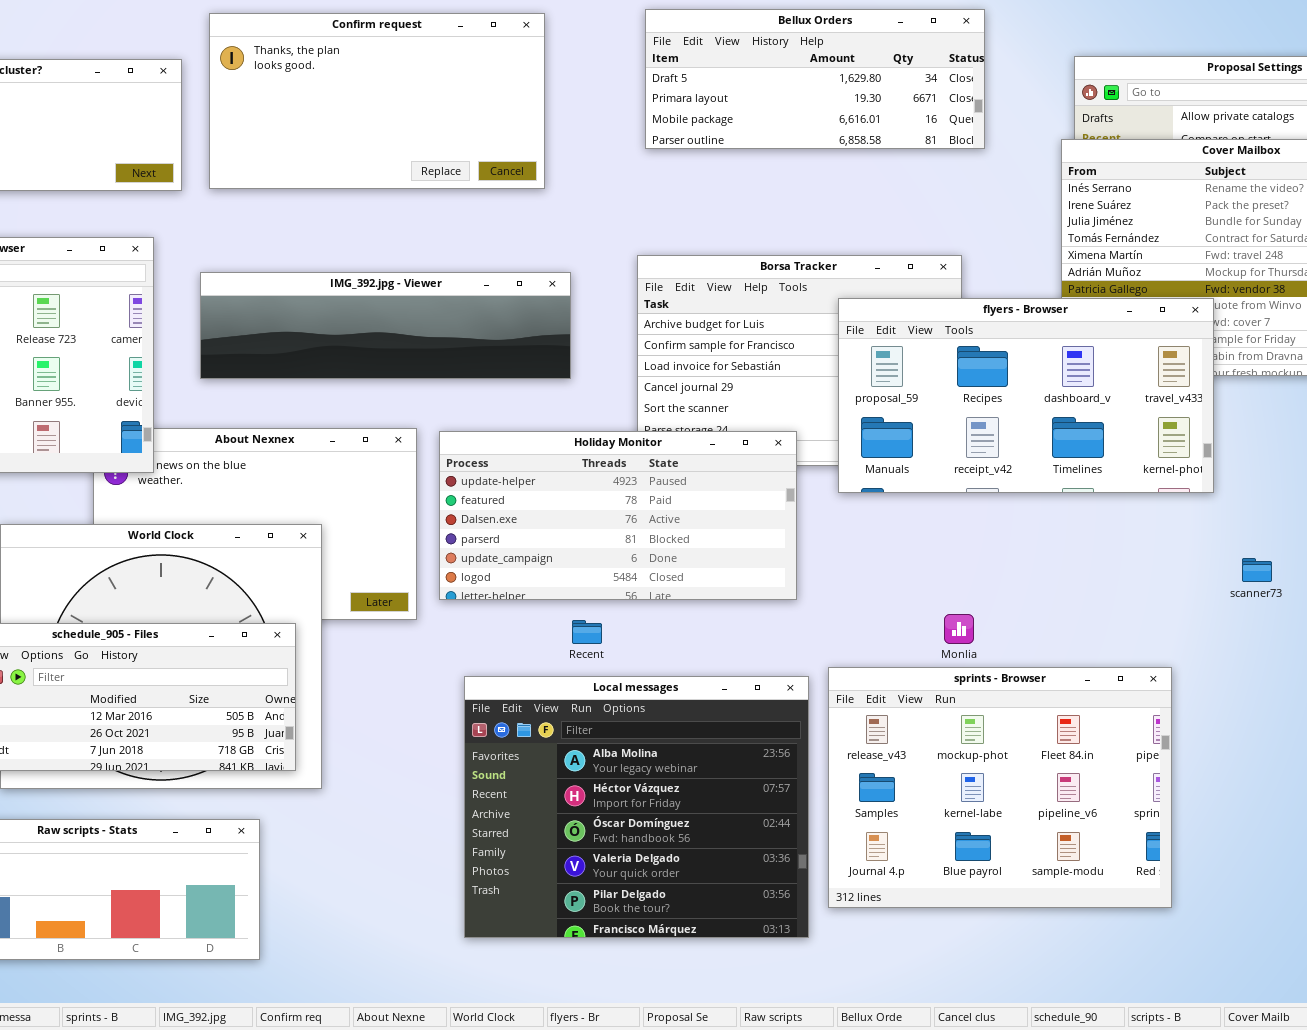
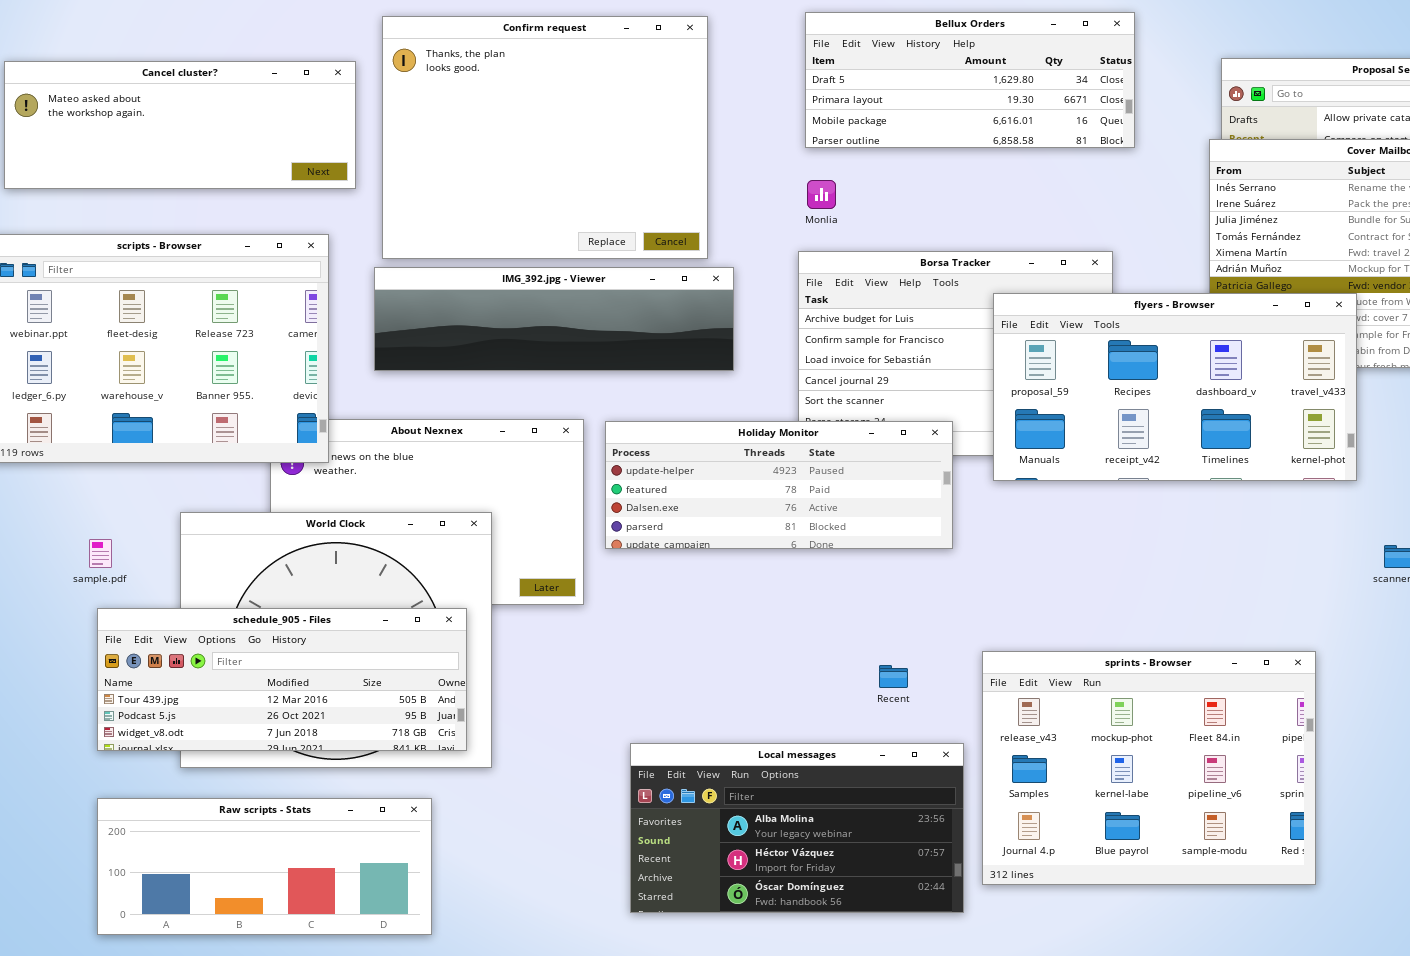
Confirm request: [209,13,545,189] -> [382,16,708,259], resized
Holiday Monitor: [439,431,797,600] -> [605,421,953,549], resized
Monlia: [944,614,974,644] -> [807,180,836,209], moved
Recent: [572,620,602,644] -> [879,665,908,688], moved
Local messages: [464,676,809,938] -> [630,743,964,913], resized

